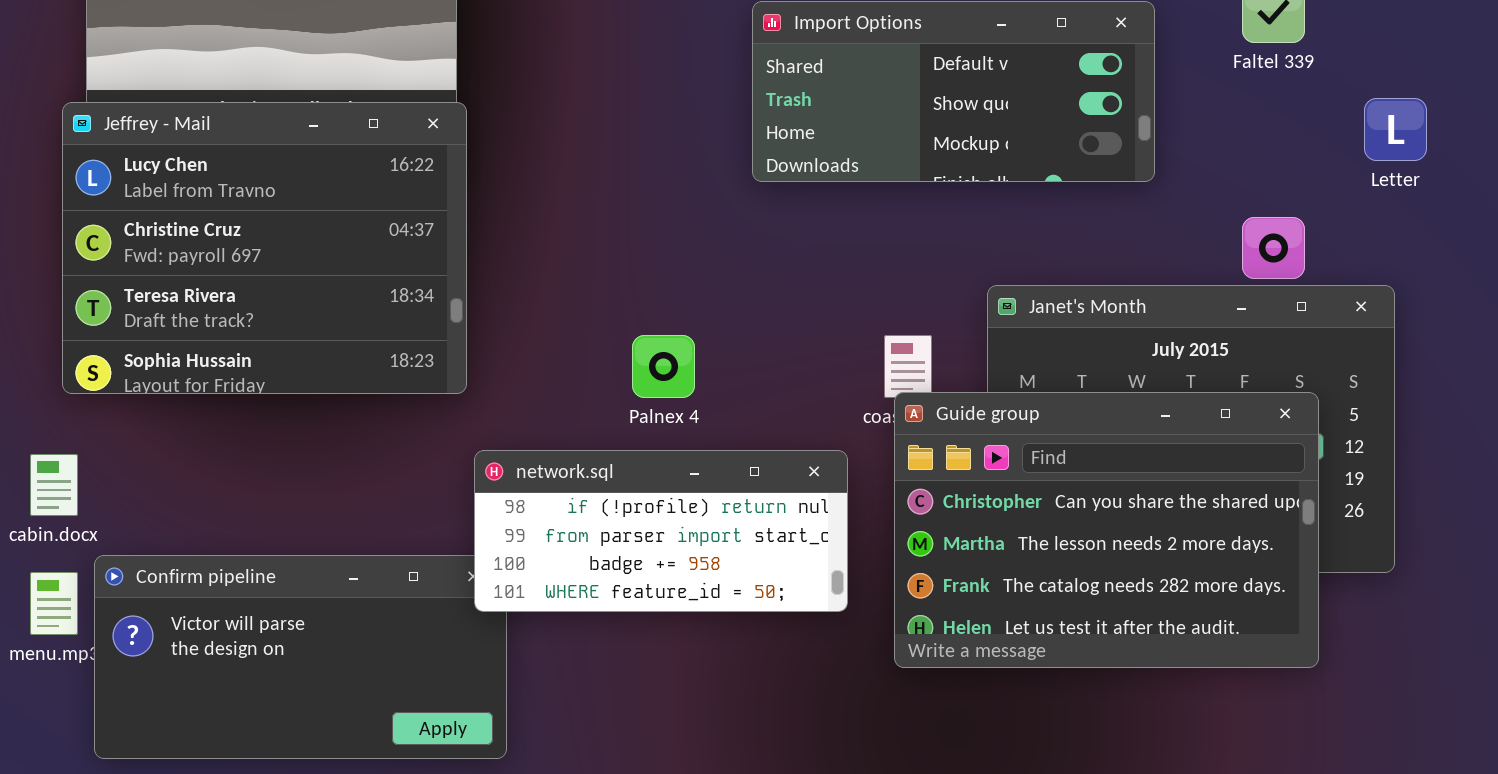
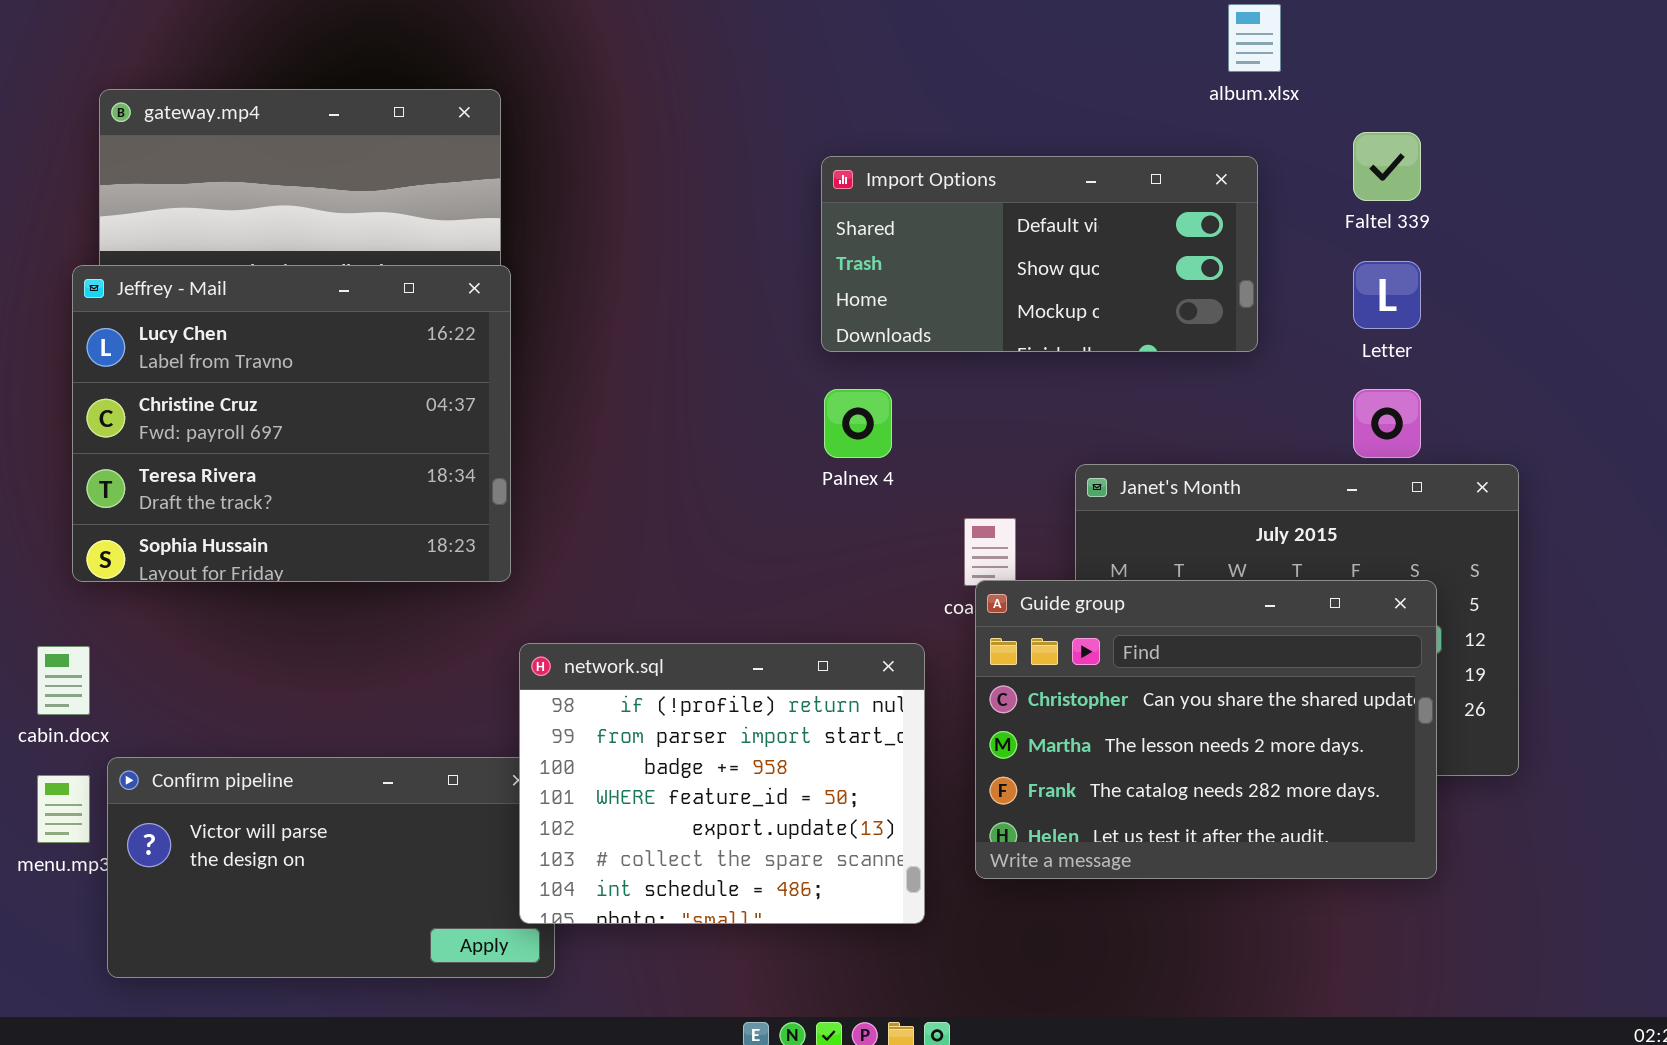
Letter: [1364,98,1427,161] -> [1353,261,1421,329], moved
Palnex 4: [632,335,695,398] -> [824,389,892,458], moved
network.sql: [474,450,848,612] -> [519,643,925,924], resized

